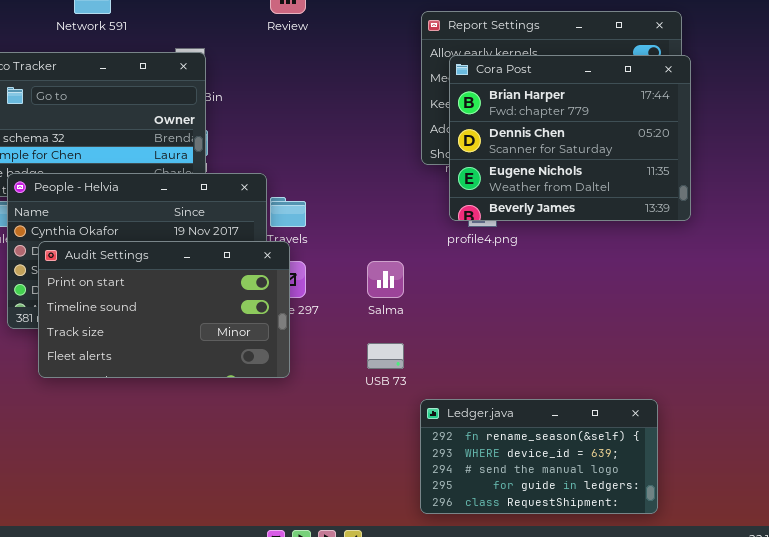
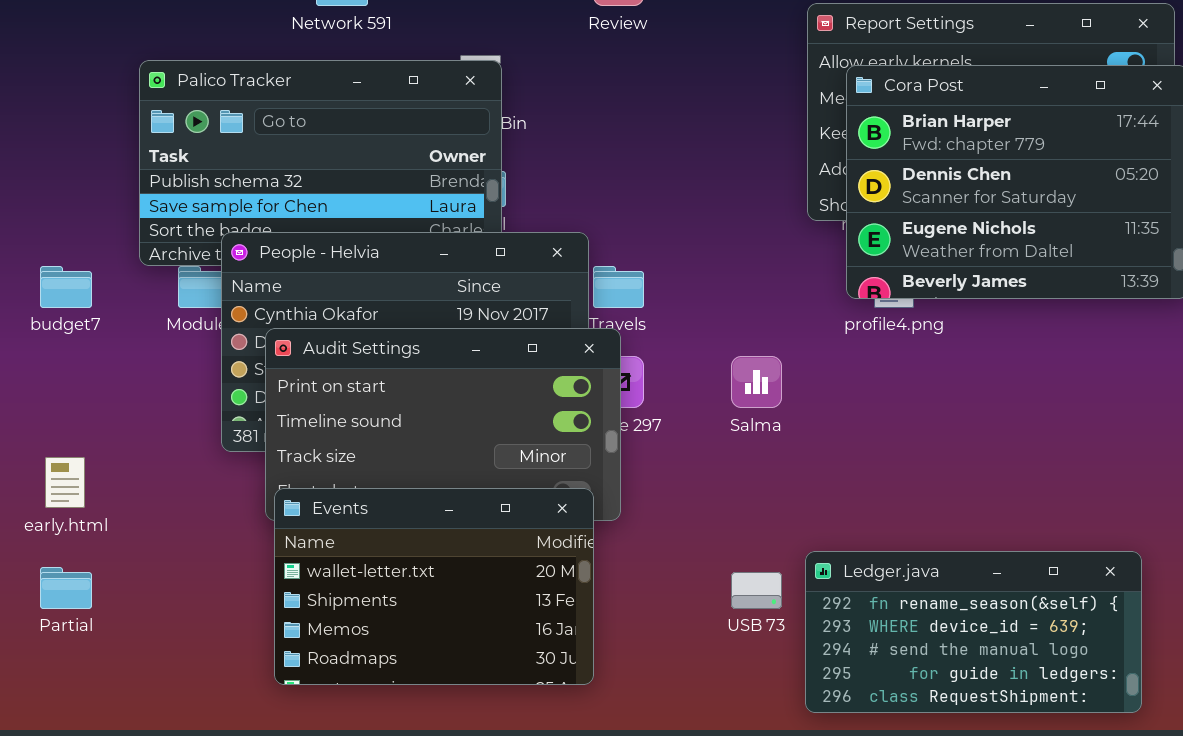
USB 73: [367,343,404,369] -> [731,572,782,609], moved
Events: none -> [274,488,594,685], opened

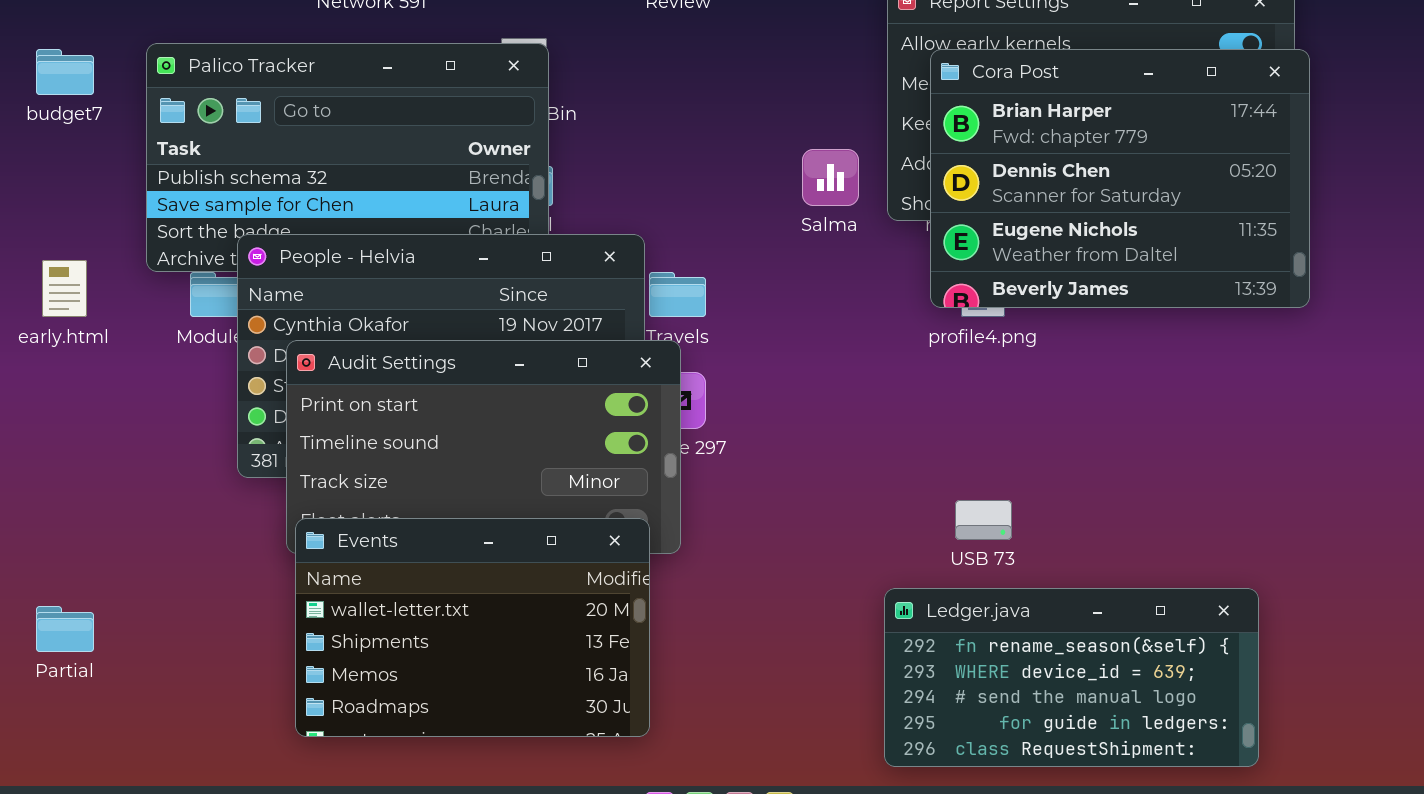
budget7: [40,266,92,308] -> [36,49,94,95], moved
Salma: [731,356,782,408] -> [802,149,859,206], moved
early.html: [45,457,85,508] -> [42,260,87,317], moved
USB 73: [731,572,782,609] -> [955,500,1012,540], moved

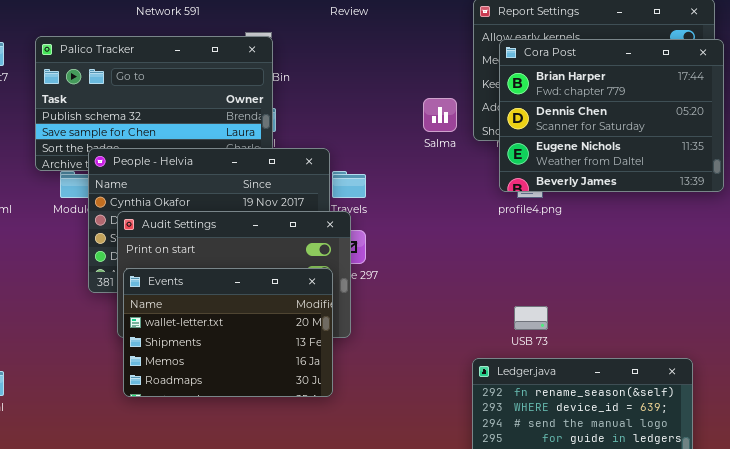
Events: [295,518,650,737] -> [123,268,333,397], moved

